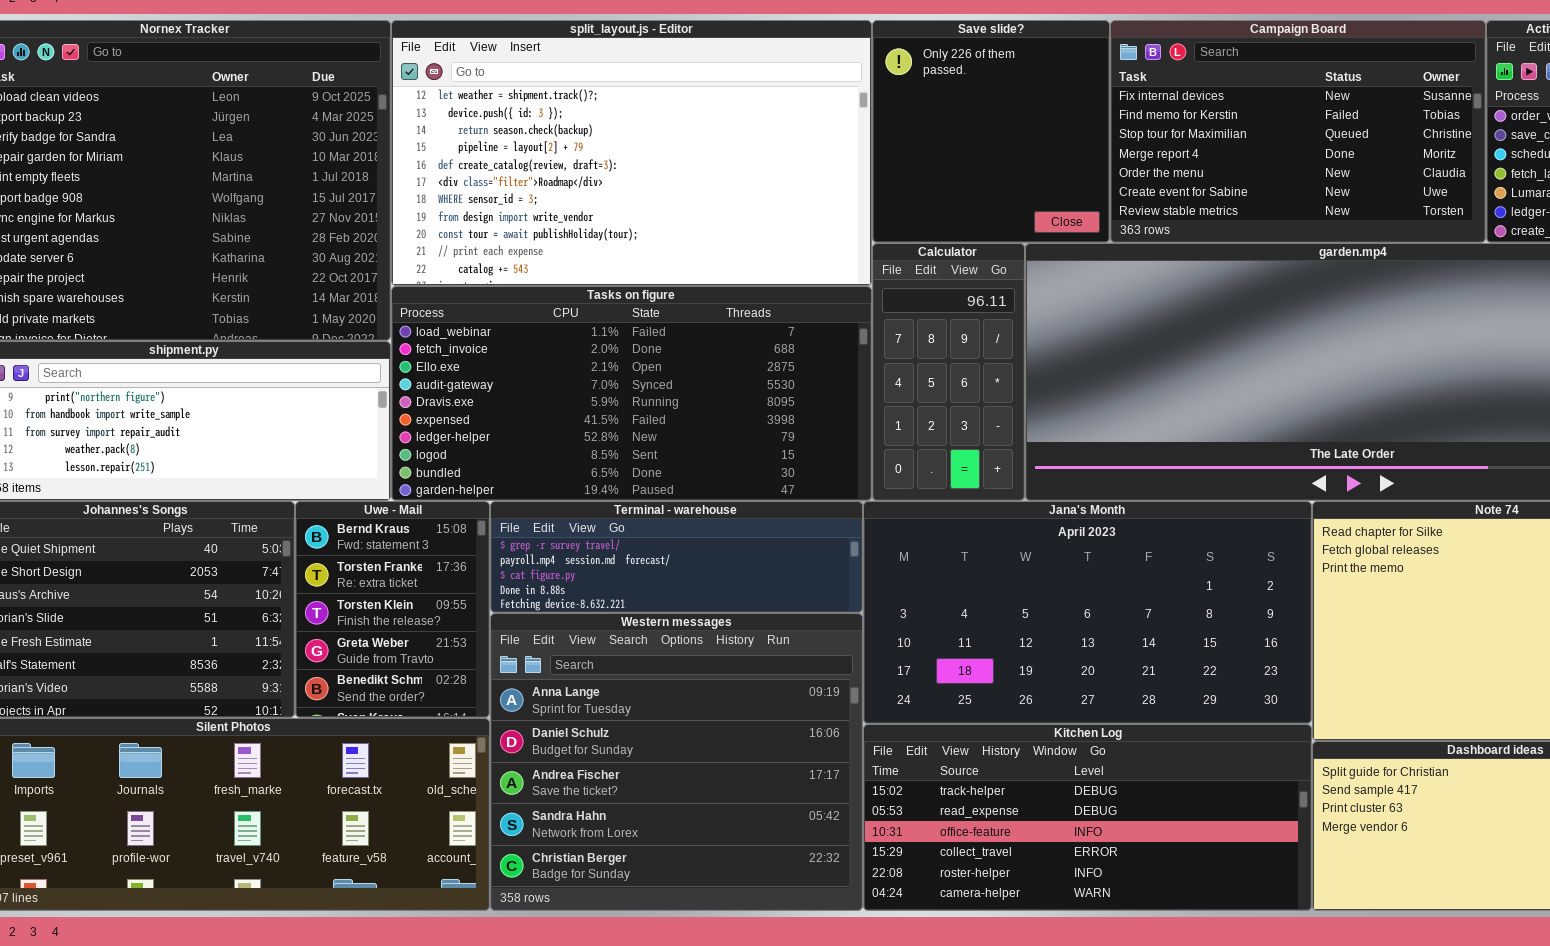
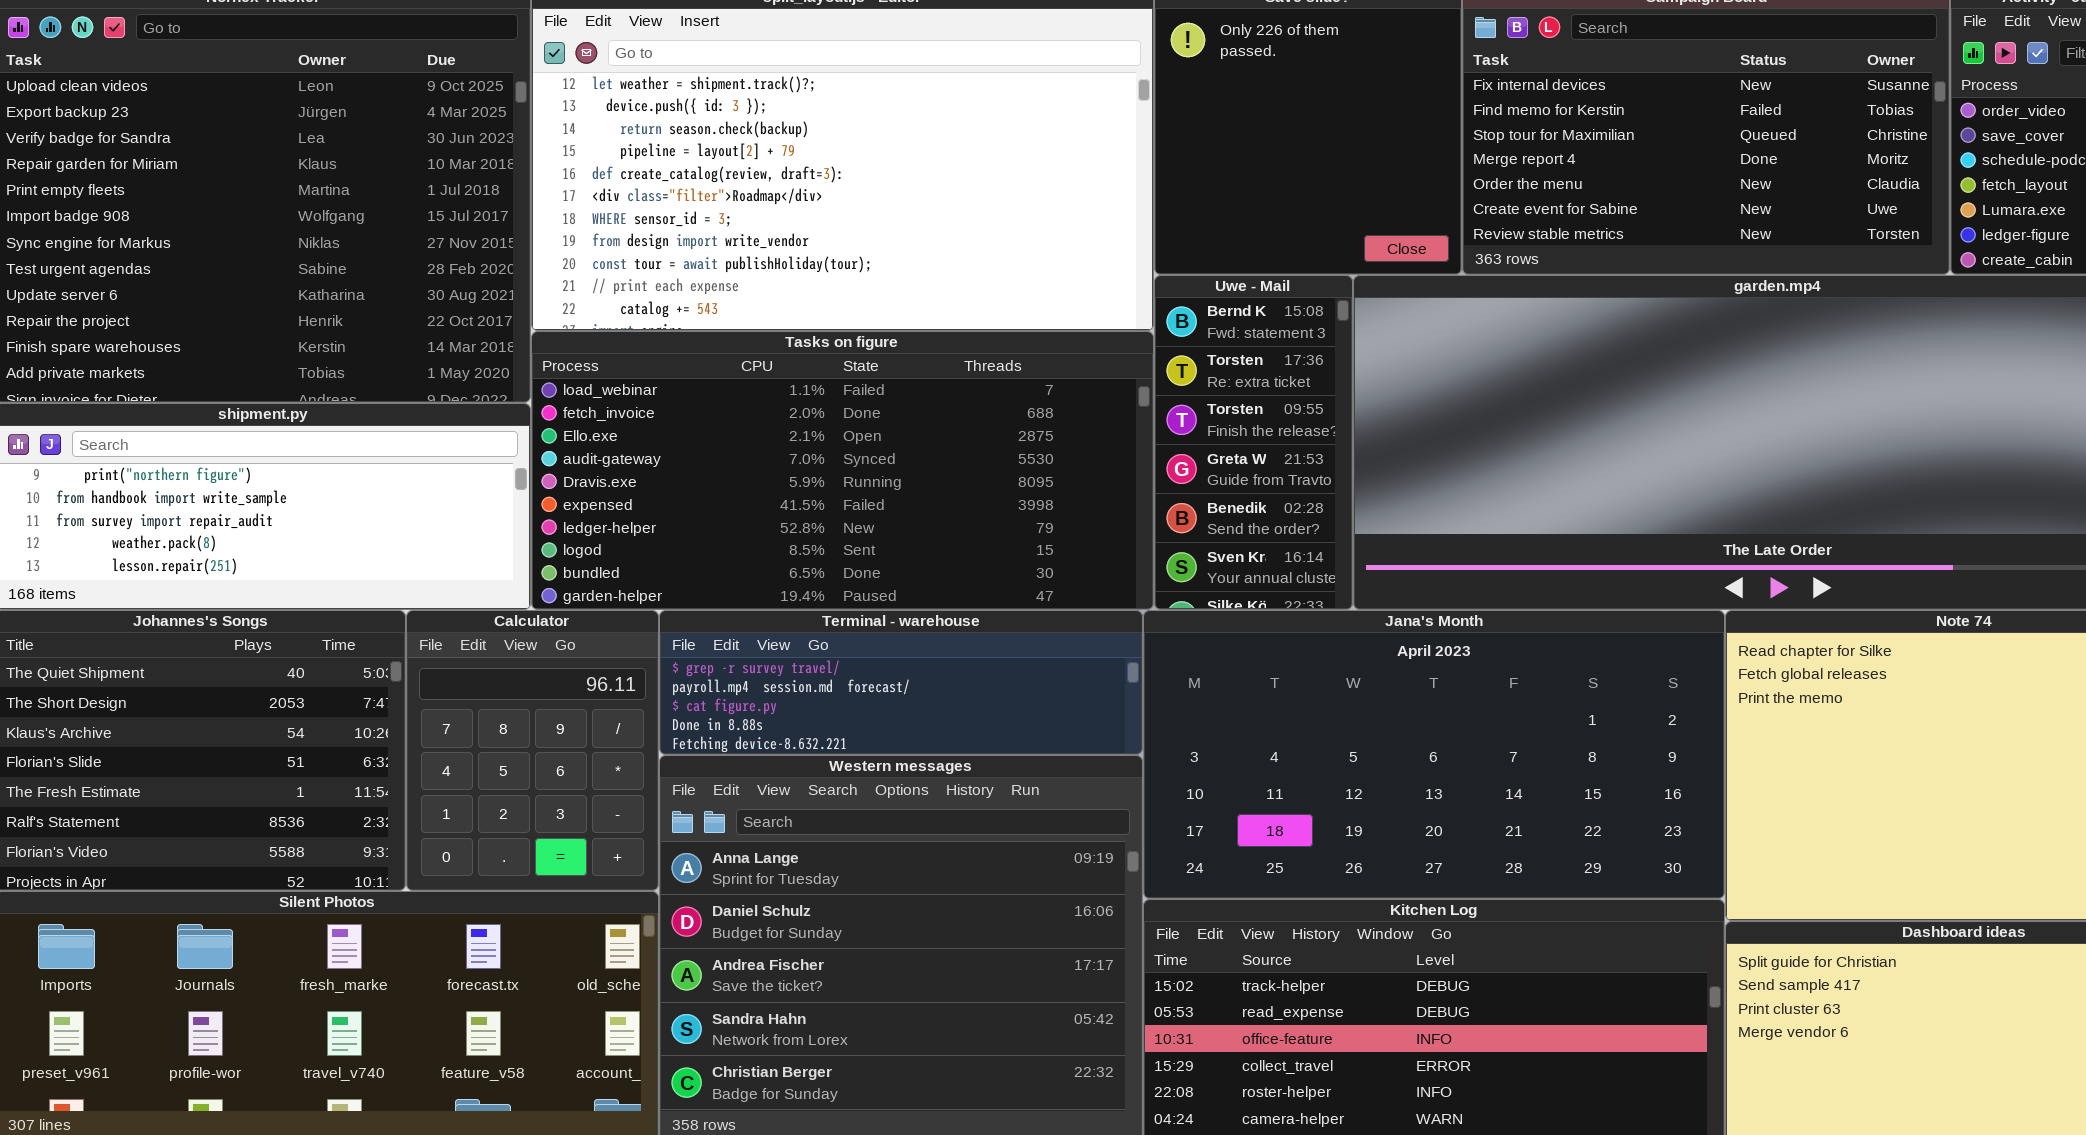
Calculator: [872,243,1025,501] -> [406,610,659,891], moved, resized
Uwe - Mail: [295,501,490,718] -> [1154,275,1353,610], moved, resized

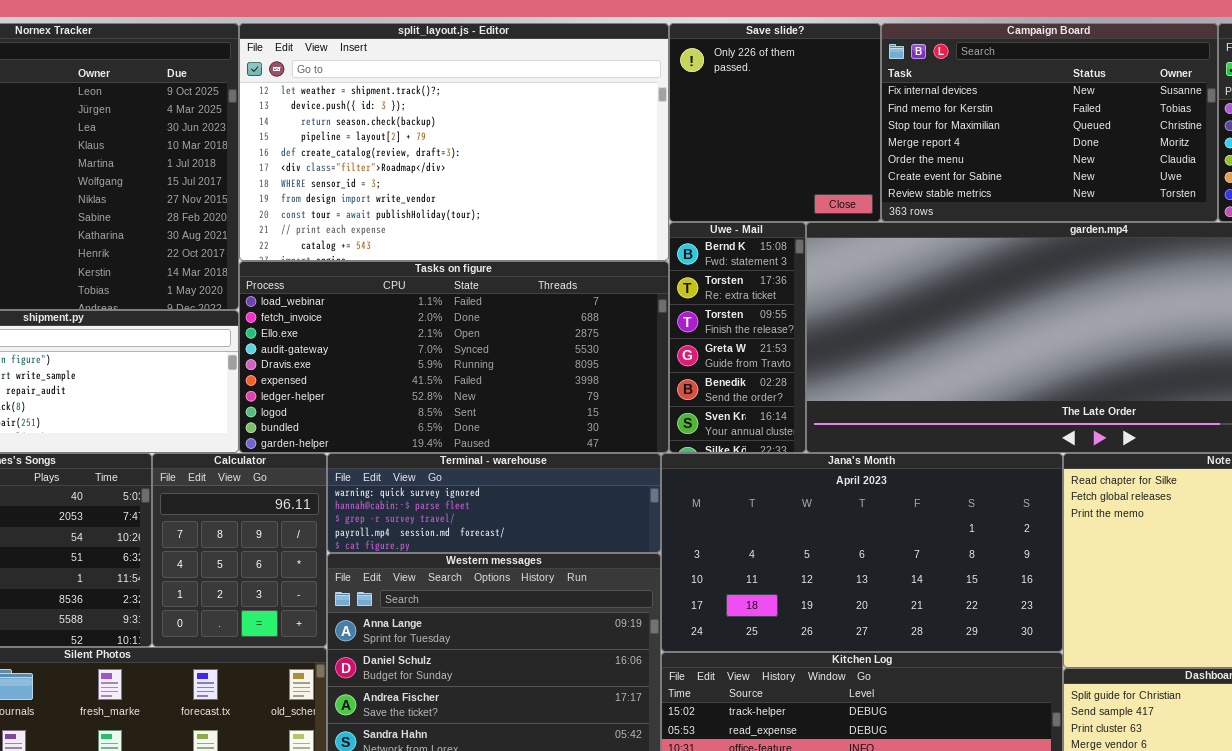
Terminal - warehouse: [659,610,1143,755] -> [327,453,661,553], scrolled up 2 rows

